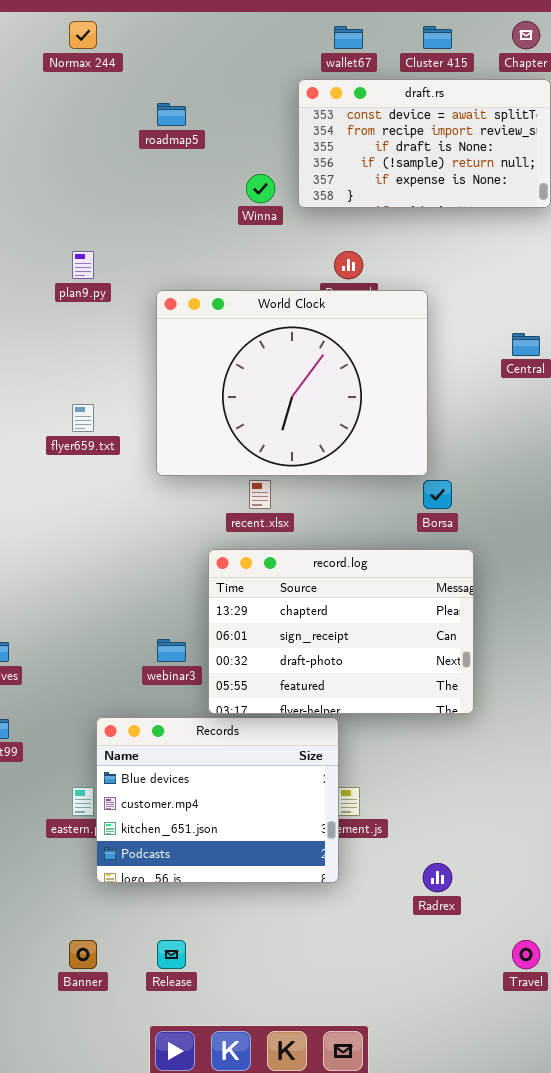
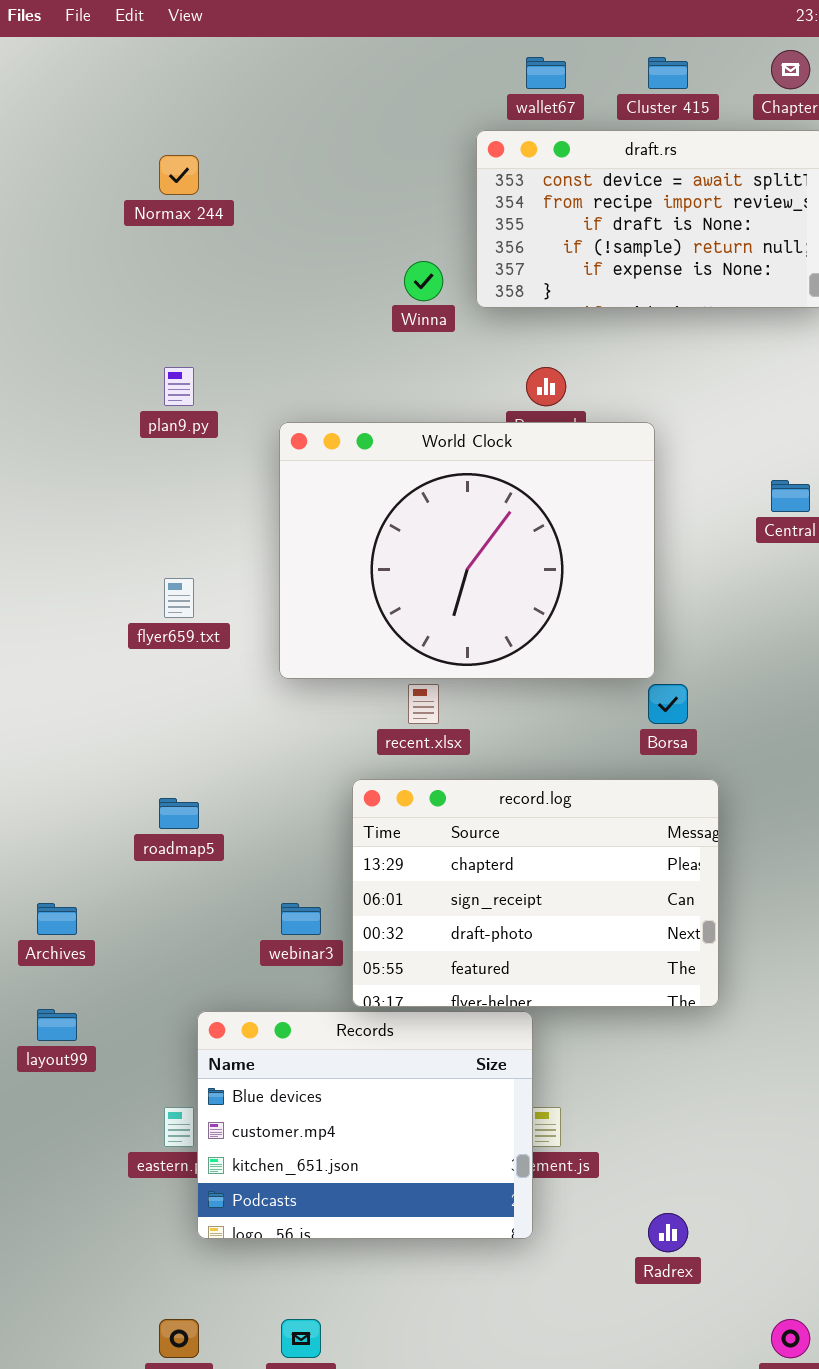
Normax 244: [69,21,97,49] -> [159,155,199,195], moved
roadmap5: [157,103,186,126] -> [159,798,199,829], moved

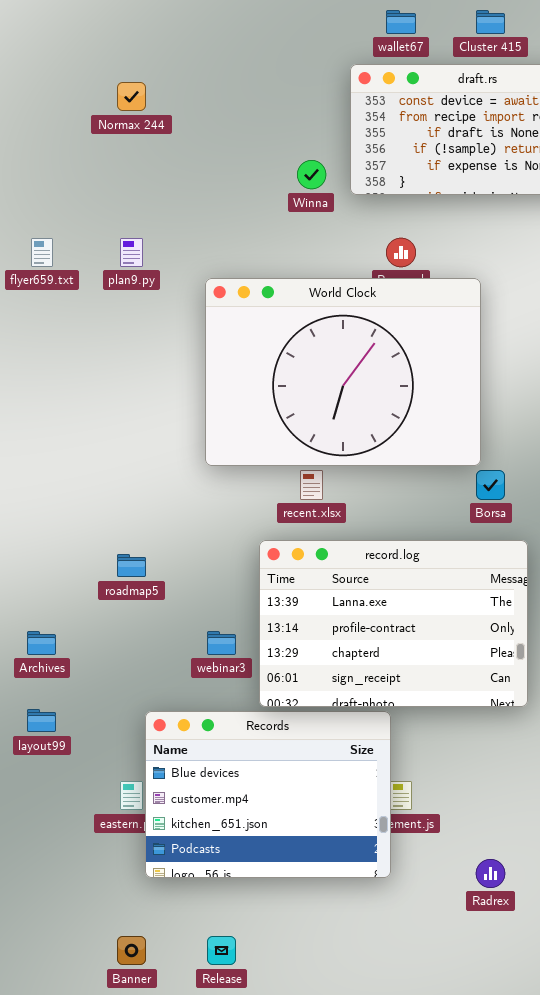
flyer659.txt: [164,578,194,618] -> [31,238,53,267], moved
record.log: [352,779,719,1007] -> [259,540,528,707], scrolled up 2 rows

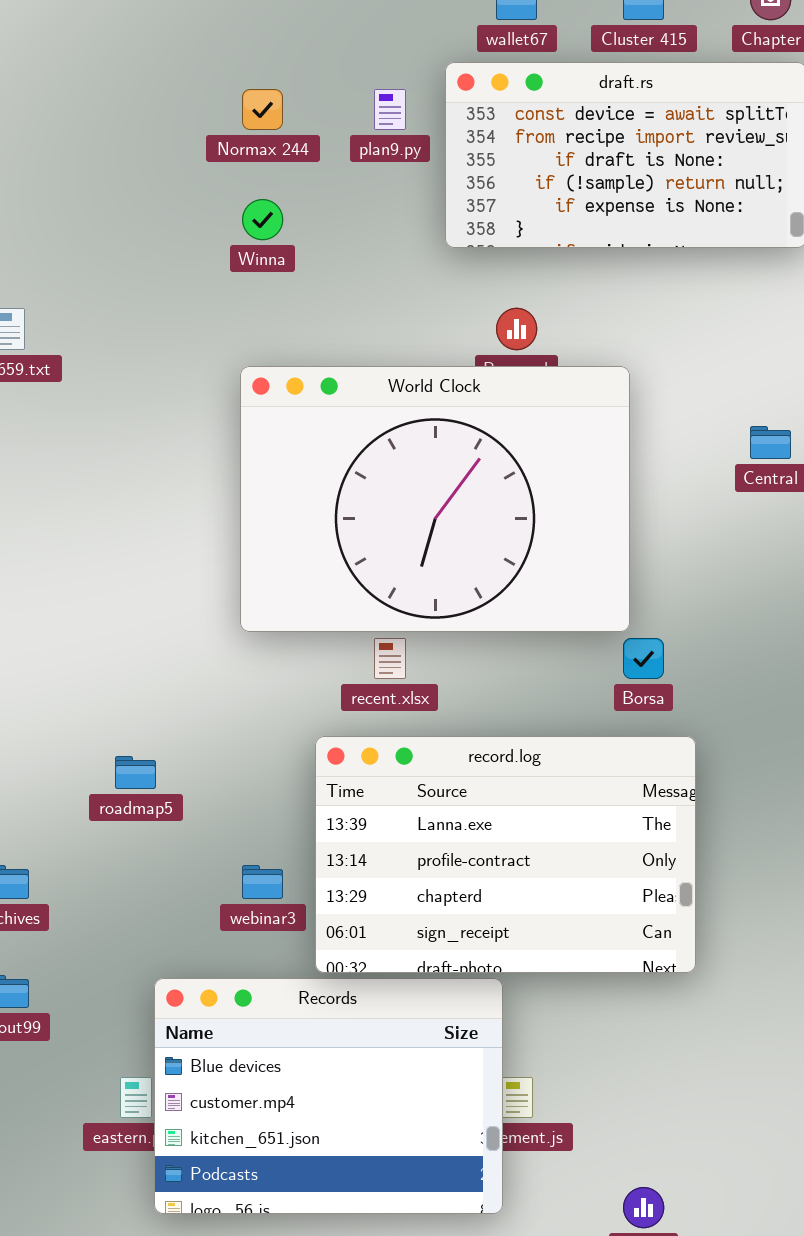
Normax 244: [117,82,146,111] -> [242,89,283,130], moved
Winna: [297,160,326,189] -> [242,199,283,240], moved
plan9.py: [120,238,143,267] -> [374,89,406,130], moved

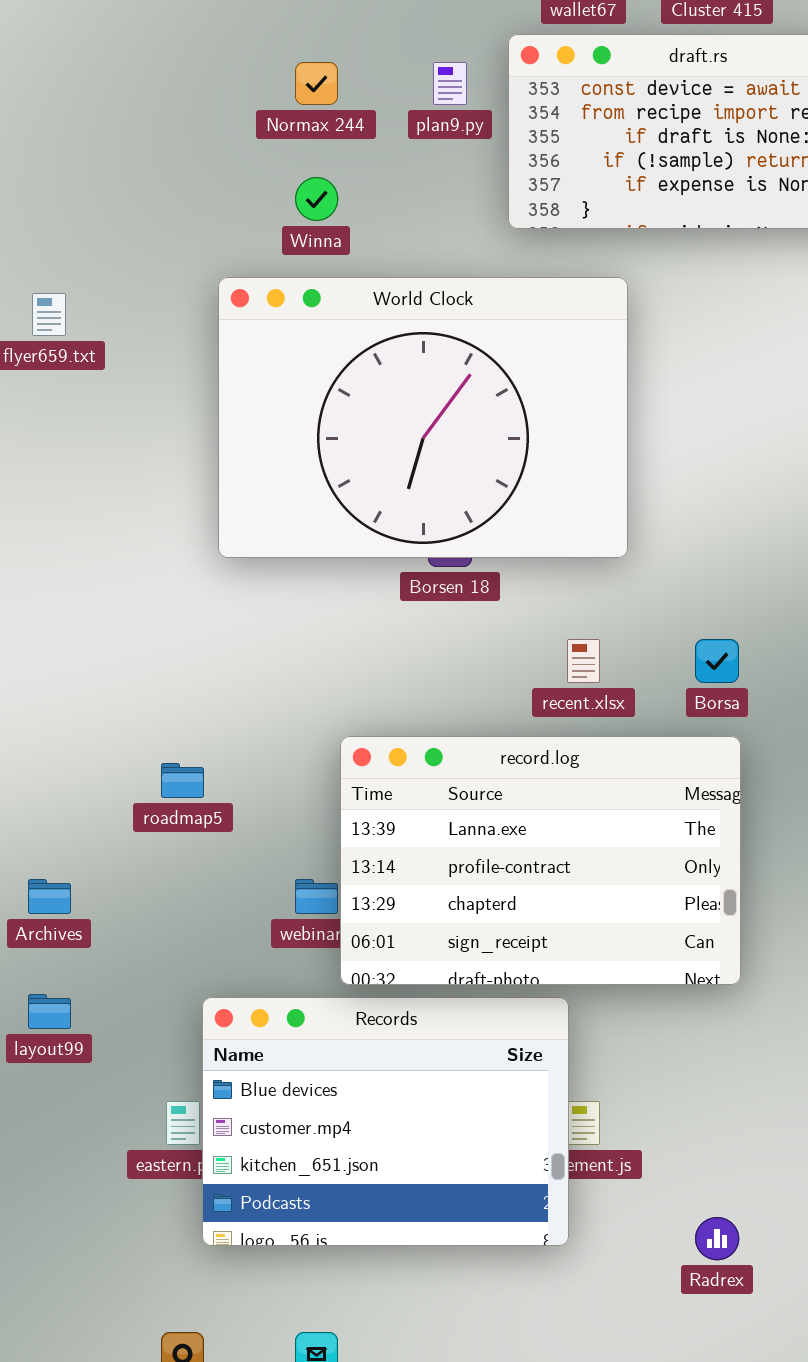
World Clock: [240,366,630,632] -> [218,277,628,558], moved
recent.xlsx: [374,638,406,679] -> [567,639,600,683], moved
record.log: [315,736,696,973] -> [340,736,741,985], moved

